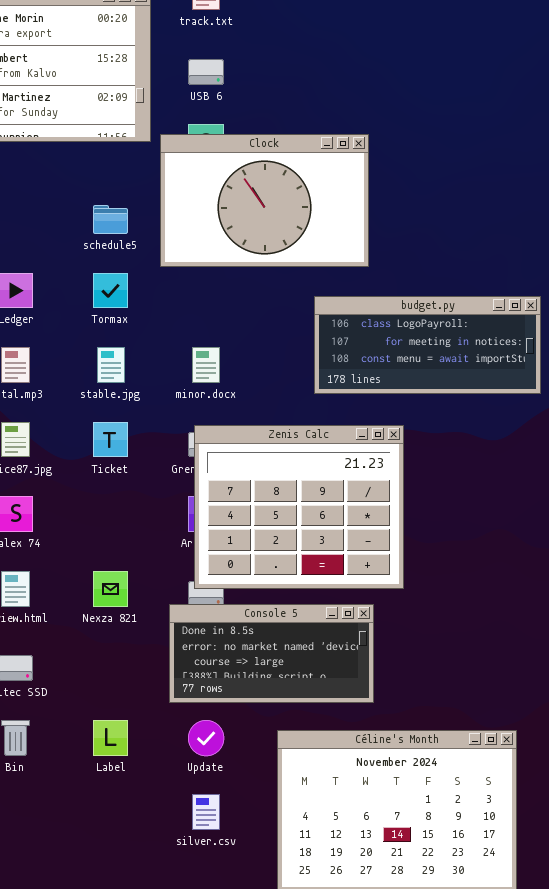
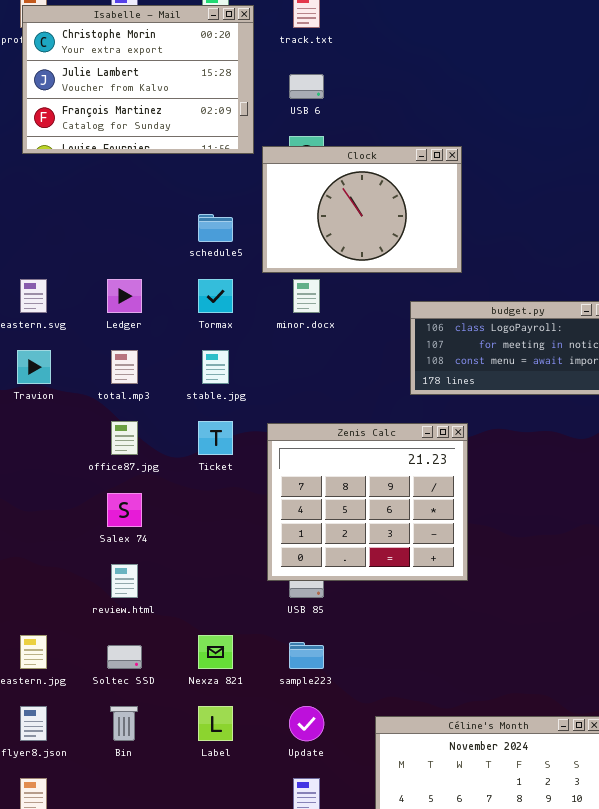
minor.docx: [192,347,220,383] -> [293,279,320,313], moved
Zenis Calc: [194,425,404,589] -> [267,423,468,581], moved
Nexza 821: [93,571,128,607] -> [198,635,233,669], moved
Console 5: [169,604,374,703] -> none, closed

